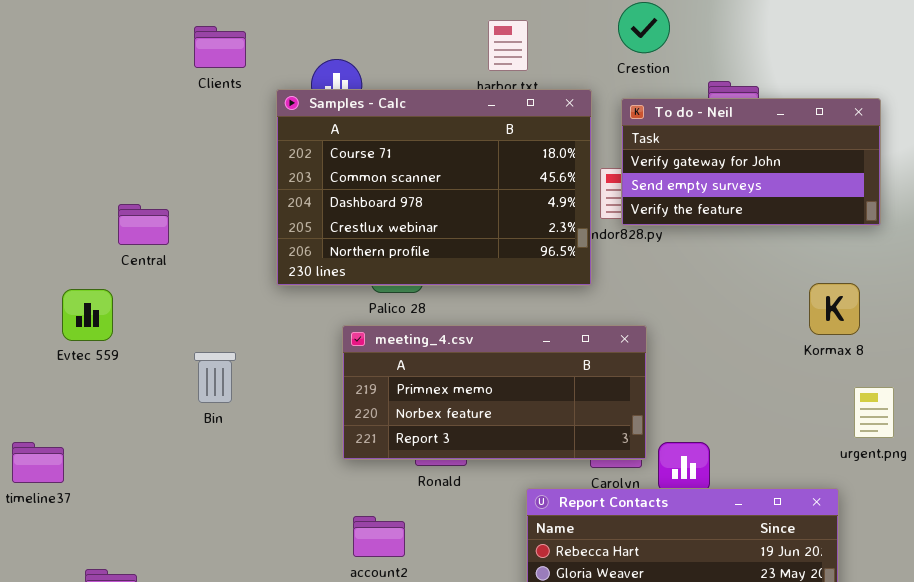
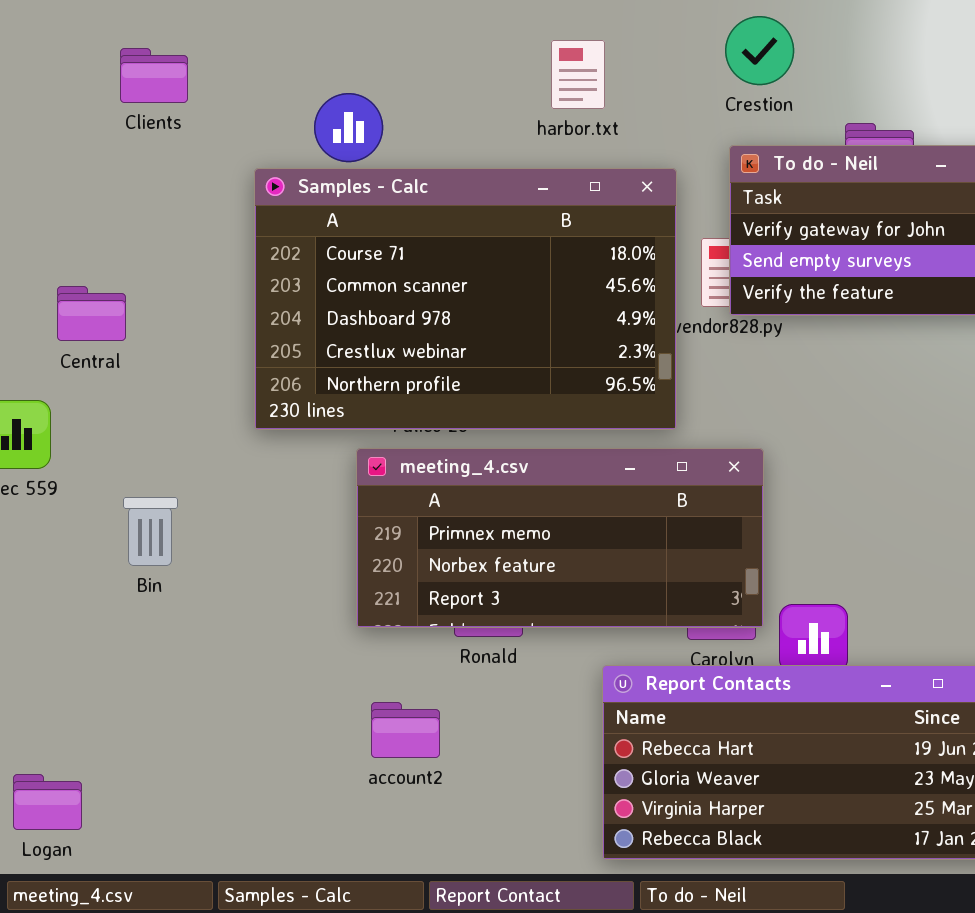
Clients: [194,26,246,68] -> [120,48,188,103], moved
Samples - Calc: [276,89,592,286] -> [254,168,677,430], moved
Bin: [194,352,236,403] -> [123,497,178,566], moved

